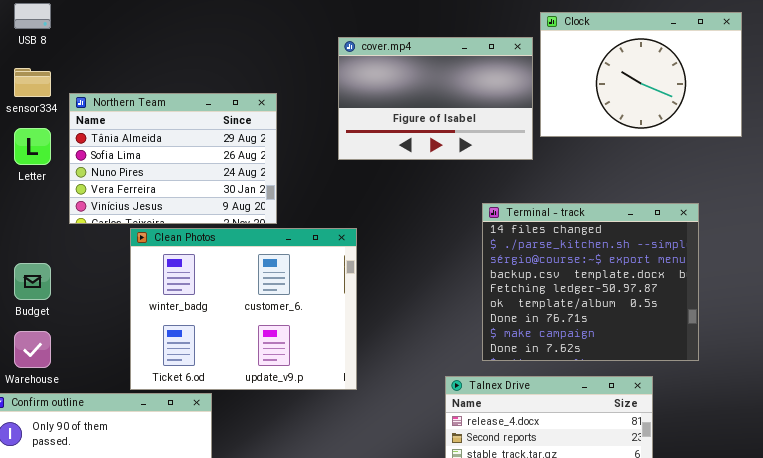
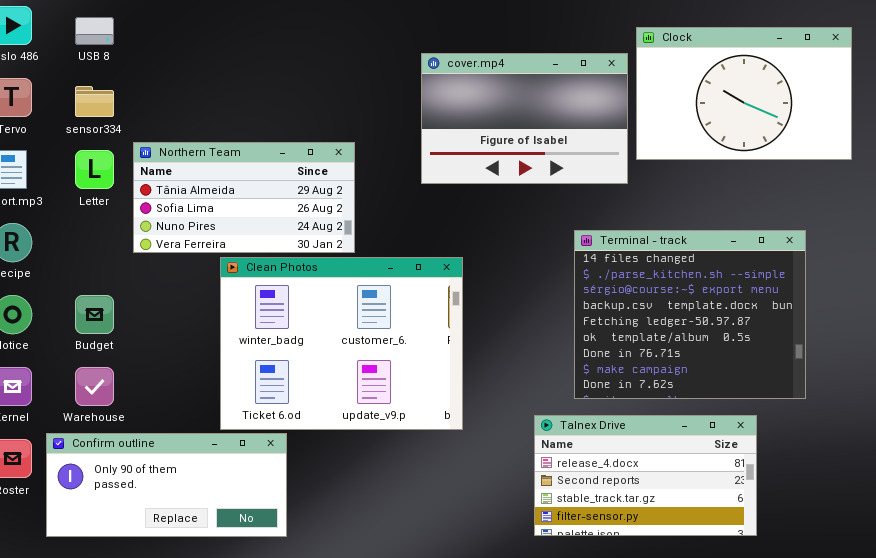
Northern Team: [69,93,277,224] -> [133,142,355,253], resized
Clean Photos: [130,228,357,390] -> [220,257,463,430], moved

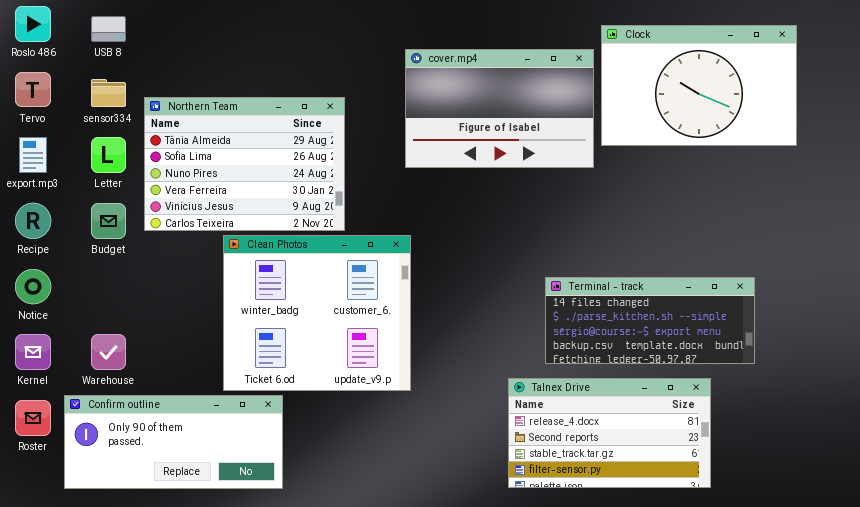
Northern Team: [133,142,355,253] -> [144,97,345,231], resized
Terminal - track: [574,230,806,399] -> [545,277,755,364], resized
Clean Photos: [220,257,463,430] -> [223,235,411,391], resized
Budget: [75,295,114,334] -> [91,203,126,239], moved

